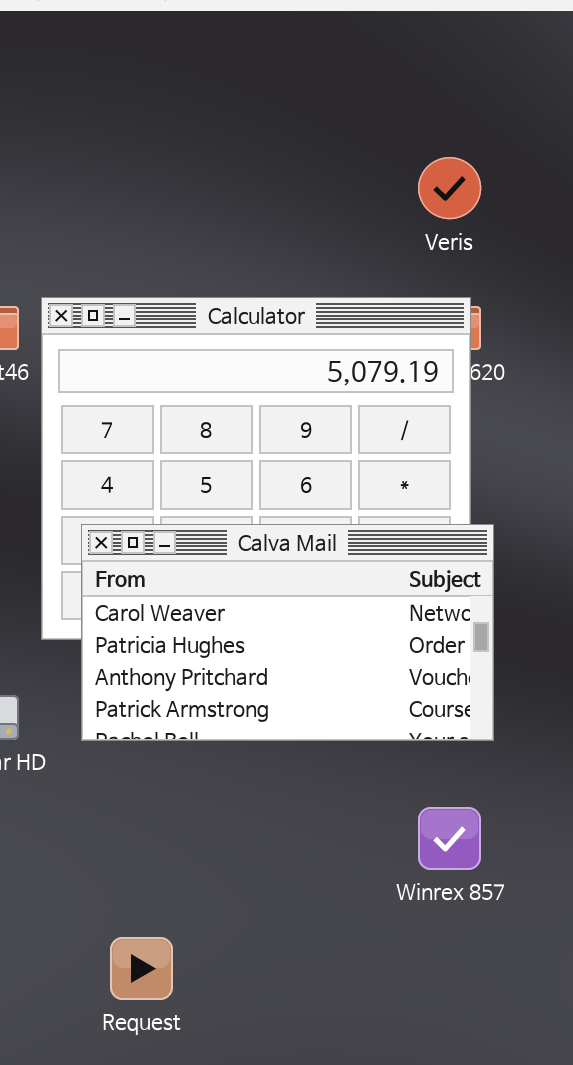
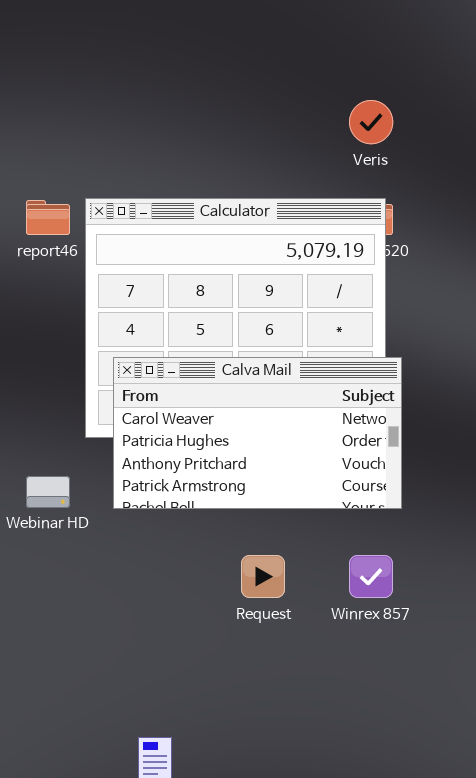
Request: [110,937,173,1000] -> [241,555,285,598], moved

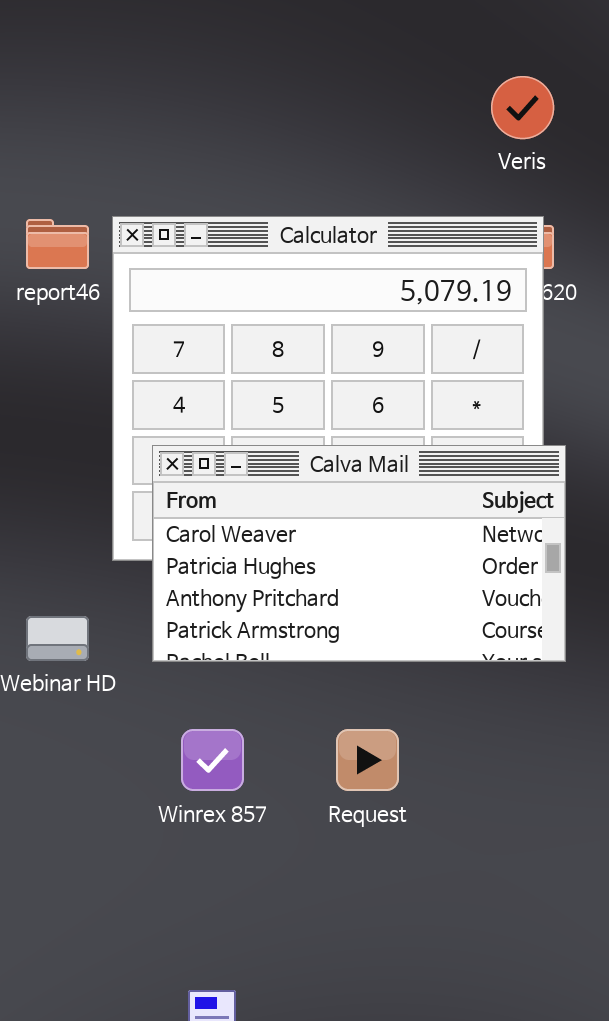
Winrex 857: [349,555,393,598] -> [181,729,244,791], moved

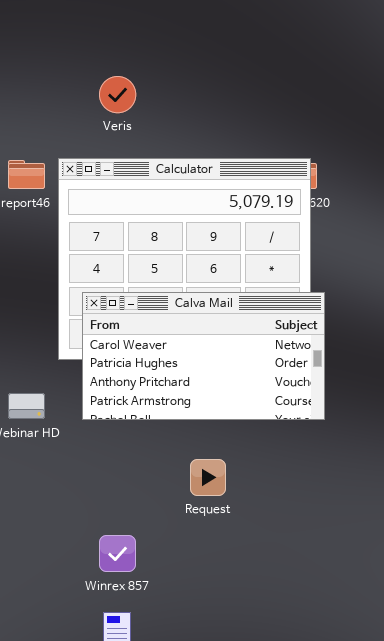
Veris: [491,76,554,139] -> [99,76,136,113], moved
Winrex 857: [181,729,244,791] -> [99,535,136,572], moved

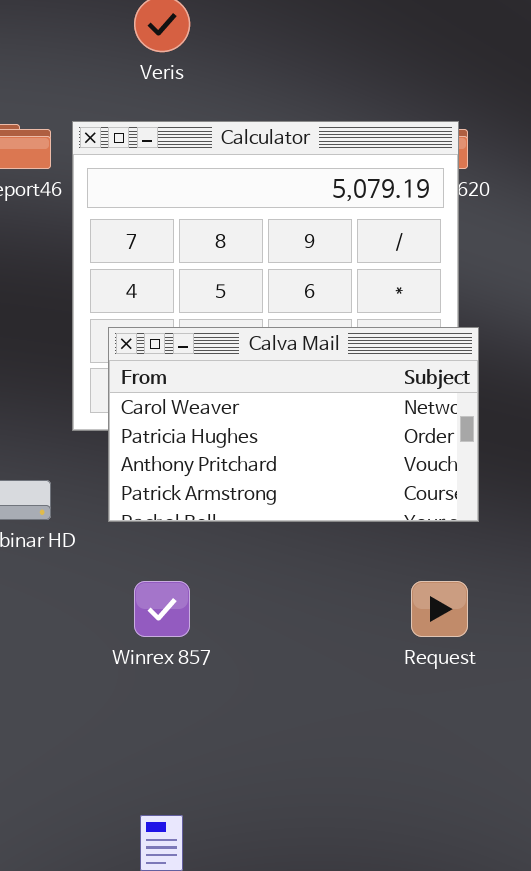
Request: [190,459,226,496] -> [411,581,468,637], moved
Winrex 857: [99,535,136,572] -> [134,581,190,637], moved

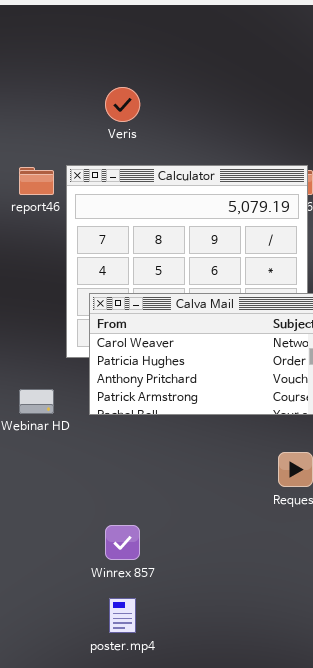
Winrex 857: [134,581,190,637] -> [105,525,140,560], moved

